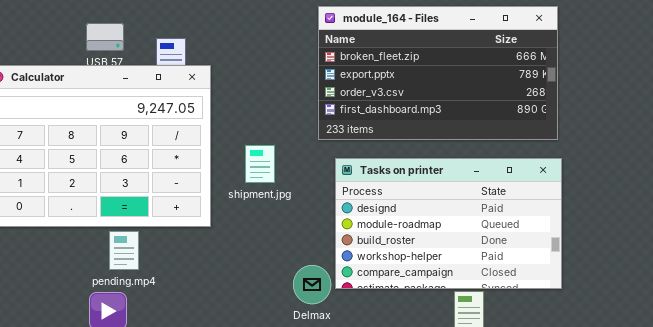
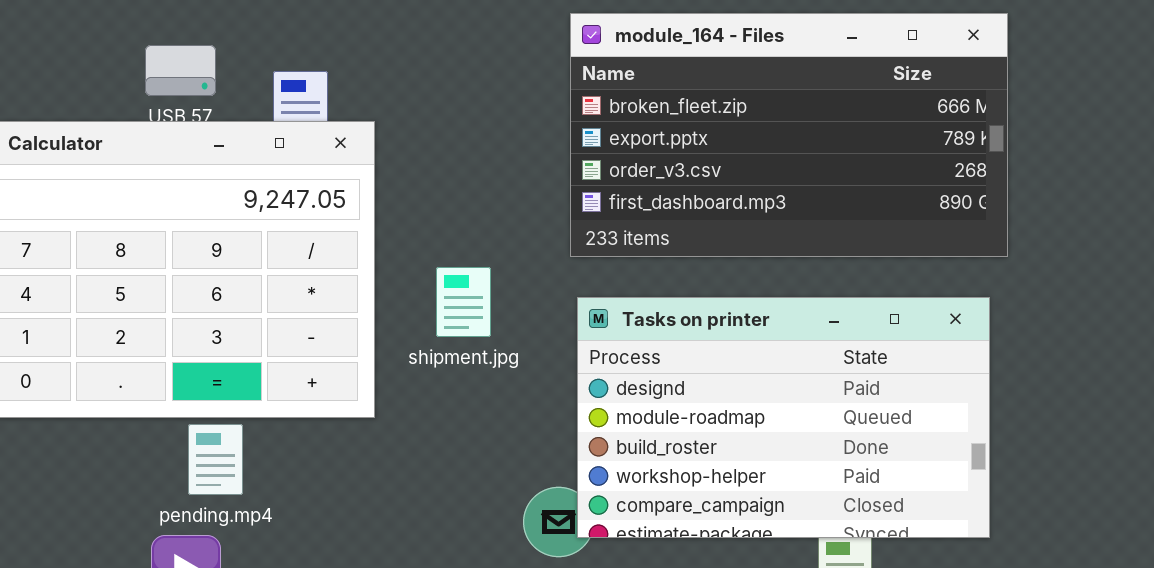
Tasks on printer: [335,158,562,289] -> [577,297,990,538], moved

